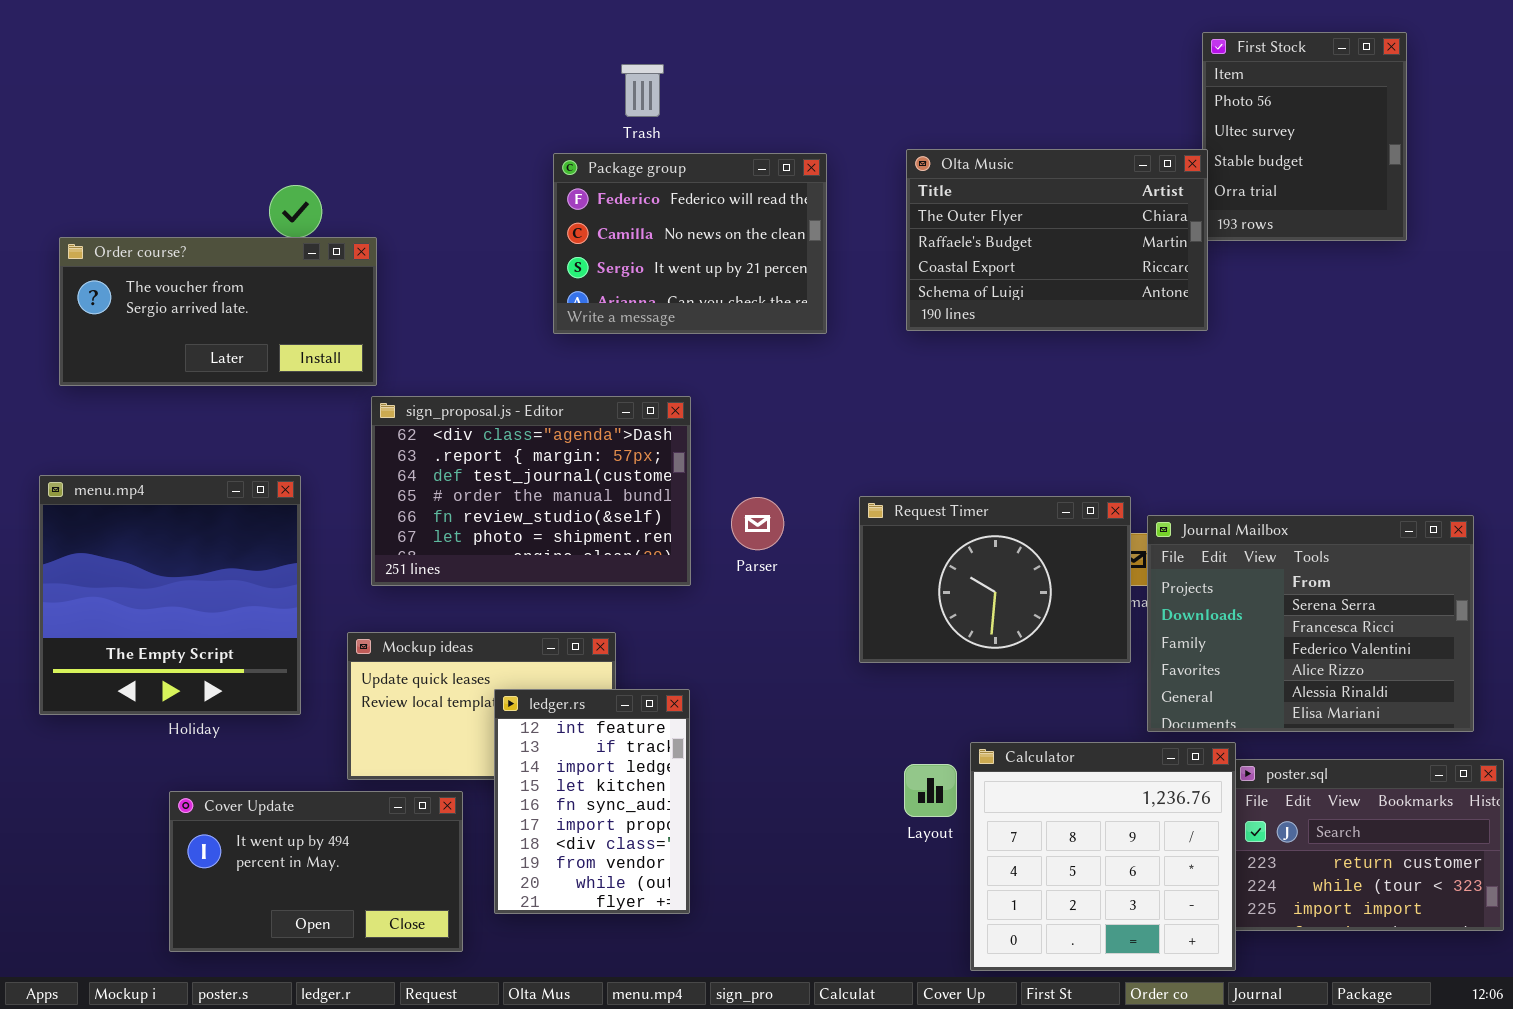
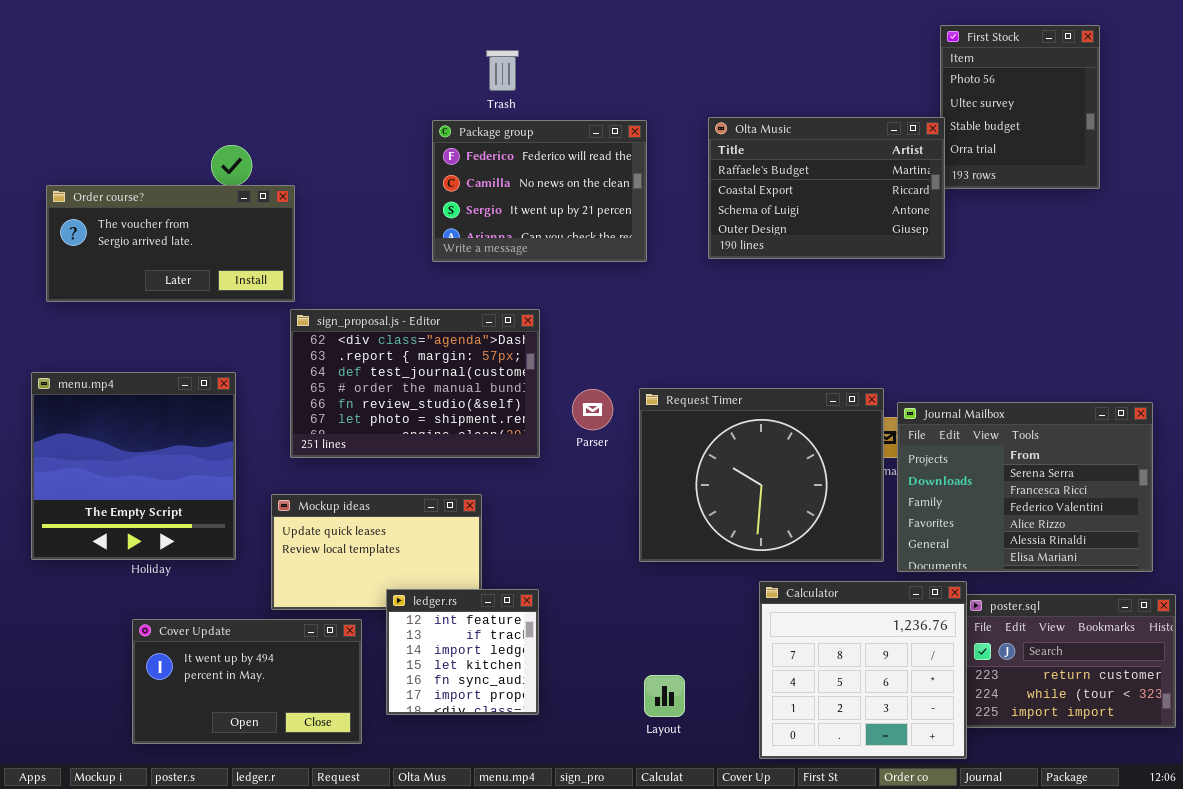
Olta Music: [906,149,1208,331] -> [708,117,945,259], scrolled down 1 row
Request Timer: [859,496,1131,663] -> [639,388,884,562], resized
ledger.rs: [494,689,690,914] -> [386,589,539,715], resized
Layout: [904,764,957,817] -> [644,675,685,717], moved

